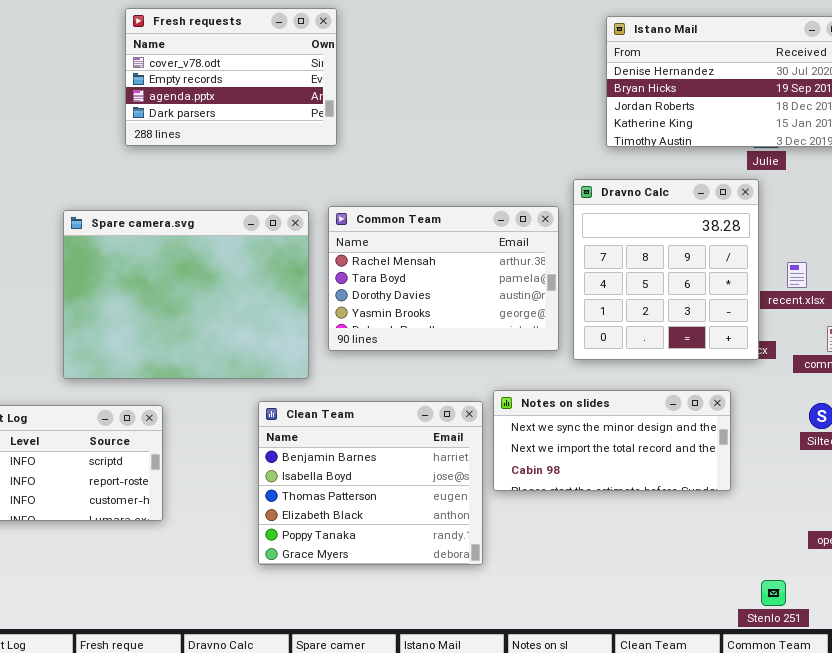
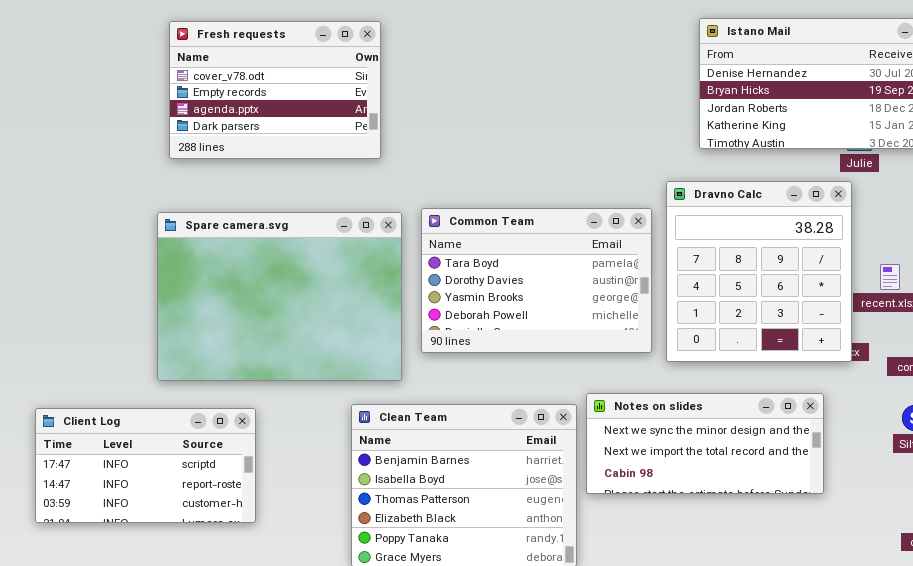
Fresh requests: [125,8,337,146] -> [169,21,381,159], moved
Common Team: [328,206,559,351] -> [421,208,652,353], scrolled down 1 row

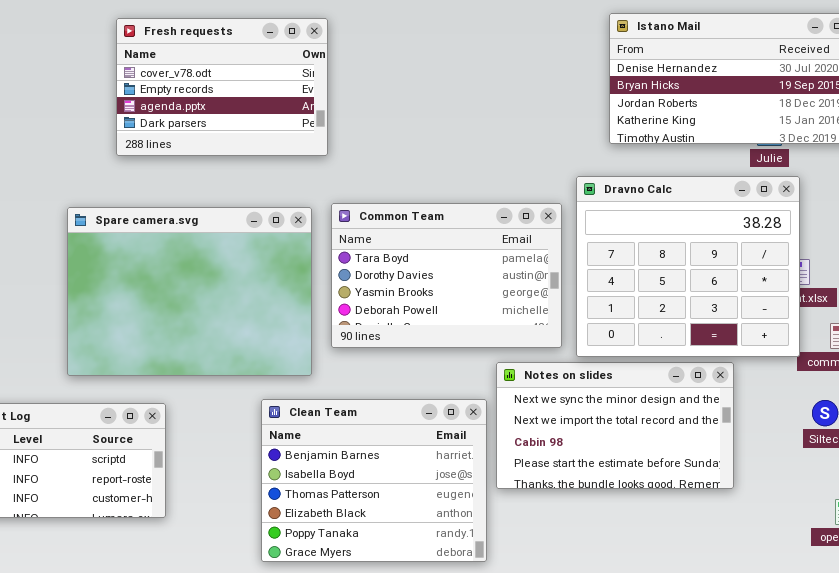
Fresh requests: [169,21,381,159] -> [116,18,328,156], moved
Dravno Calc: [666,181,852,362] -> [576,176,800,357], resized
Notes on slides: [586,393,824,494] -> [496,362,734,489], resized

